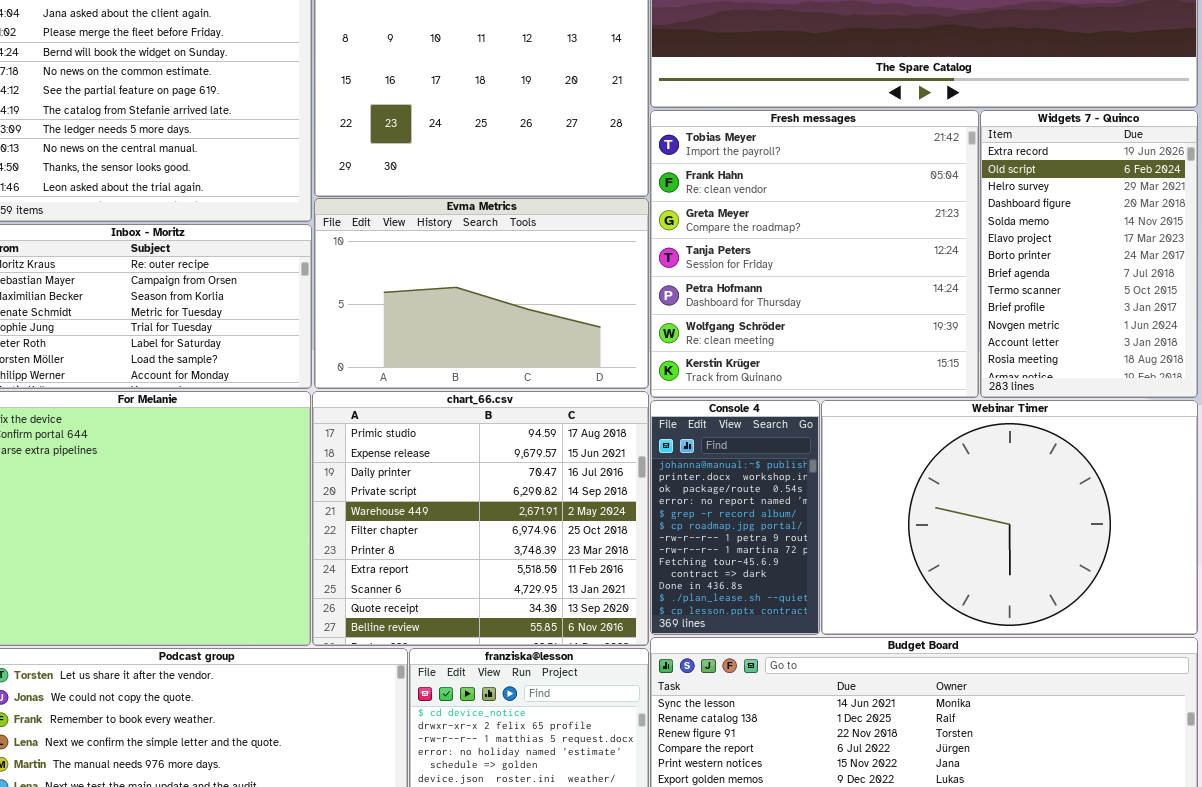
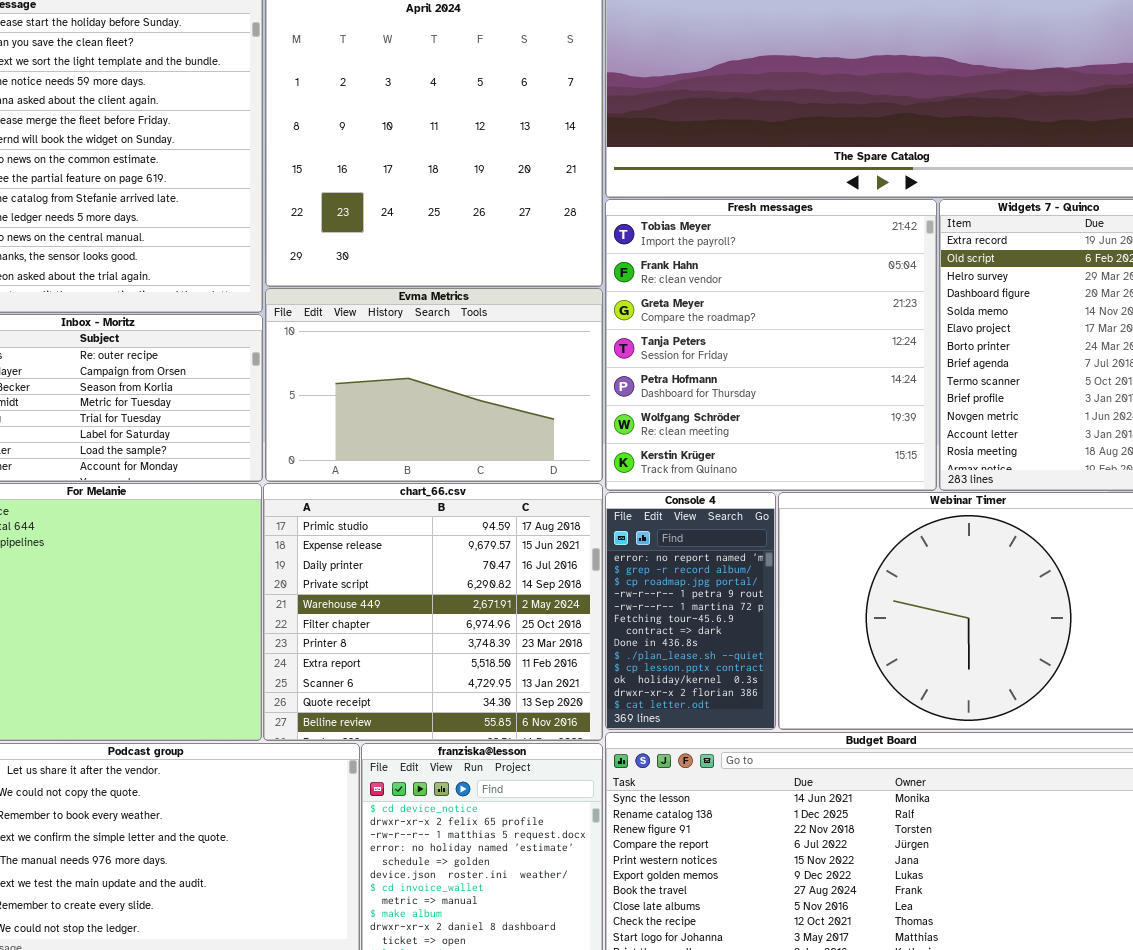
Console 4: [650,400,820,635] -> [605,492,776,730], scrolled down 3 rows

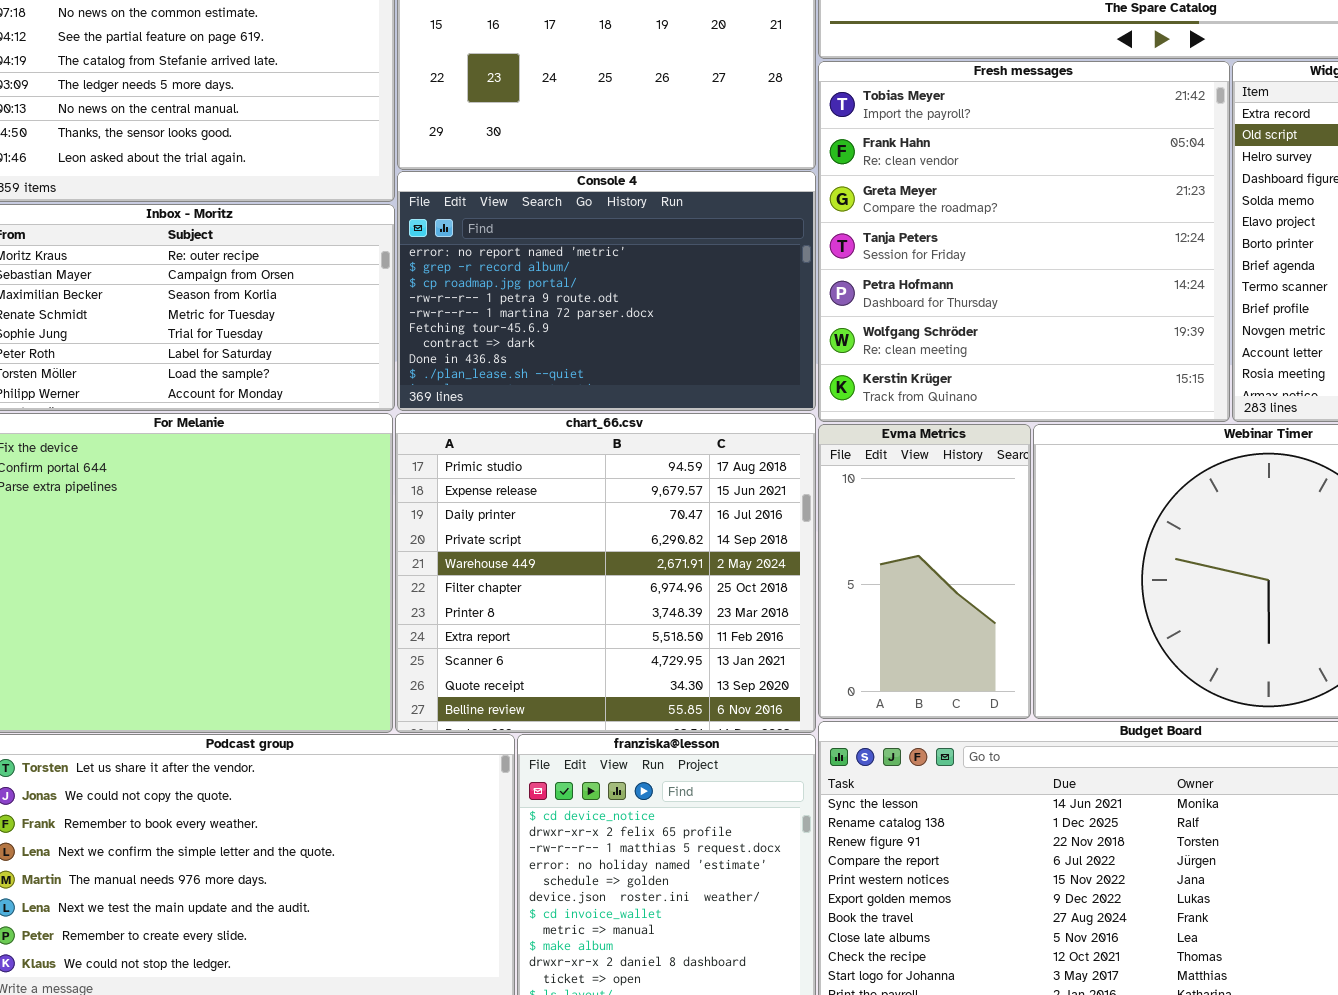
Evma Metrics: [265,288,603,482] -> [818,424,1031,719], moved, resized
Console 4: [605,492,776,730] -> [397,171,816,411], moved, resized

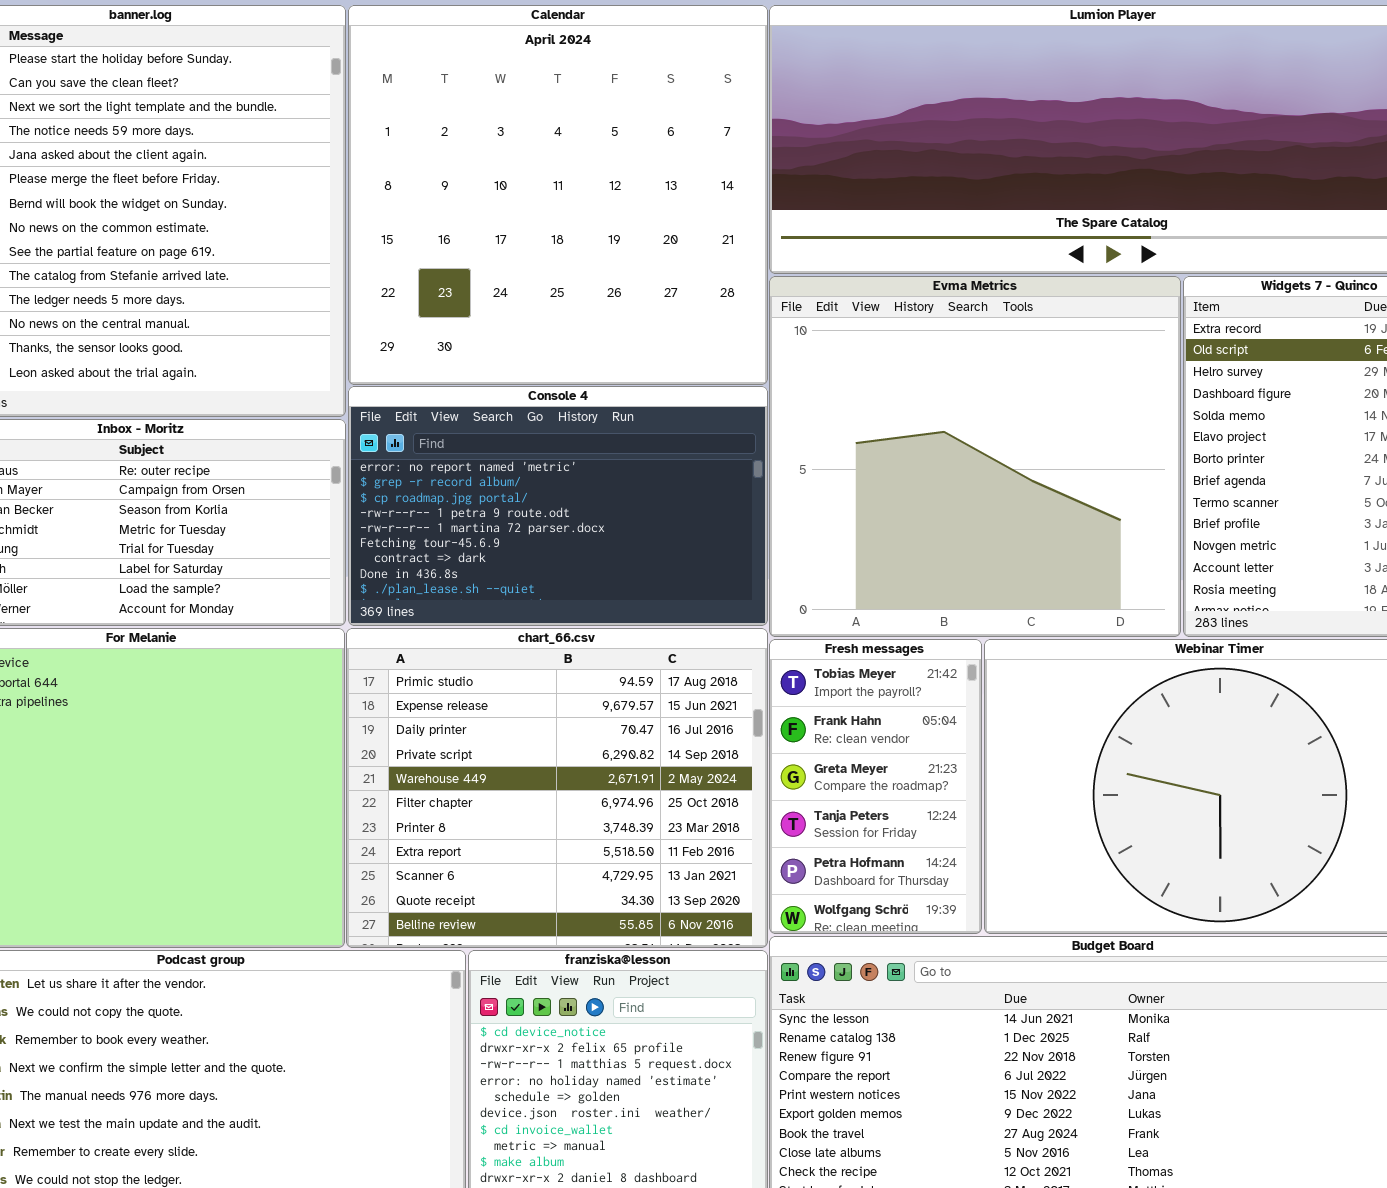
Fresh messages: [818,61,1230,422] -> [769,639,982,934], moved, resized
Evma Metrics: [818,424,1031,719] -> [769,276,1181,637], moved, resized

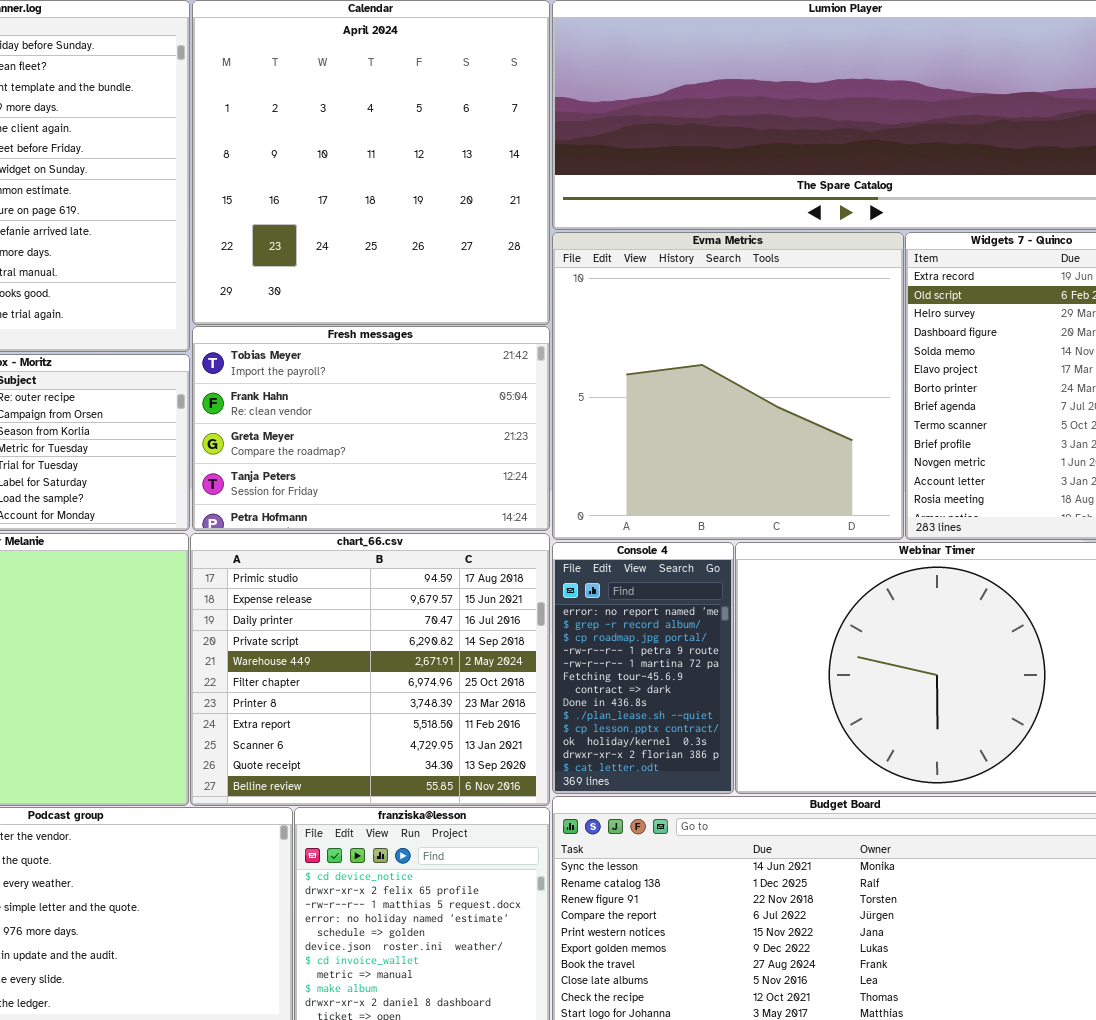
Console 4: [348,386,768,626] -> [552,542,734,794], moved, resized
Fresh messages: [769,639,982,934] -> [192,326,550,531], moved, resized

